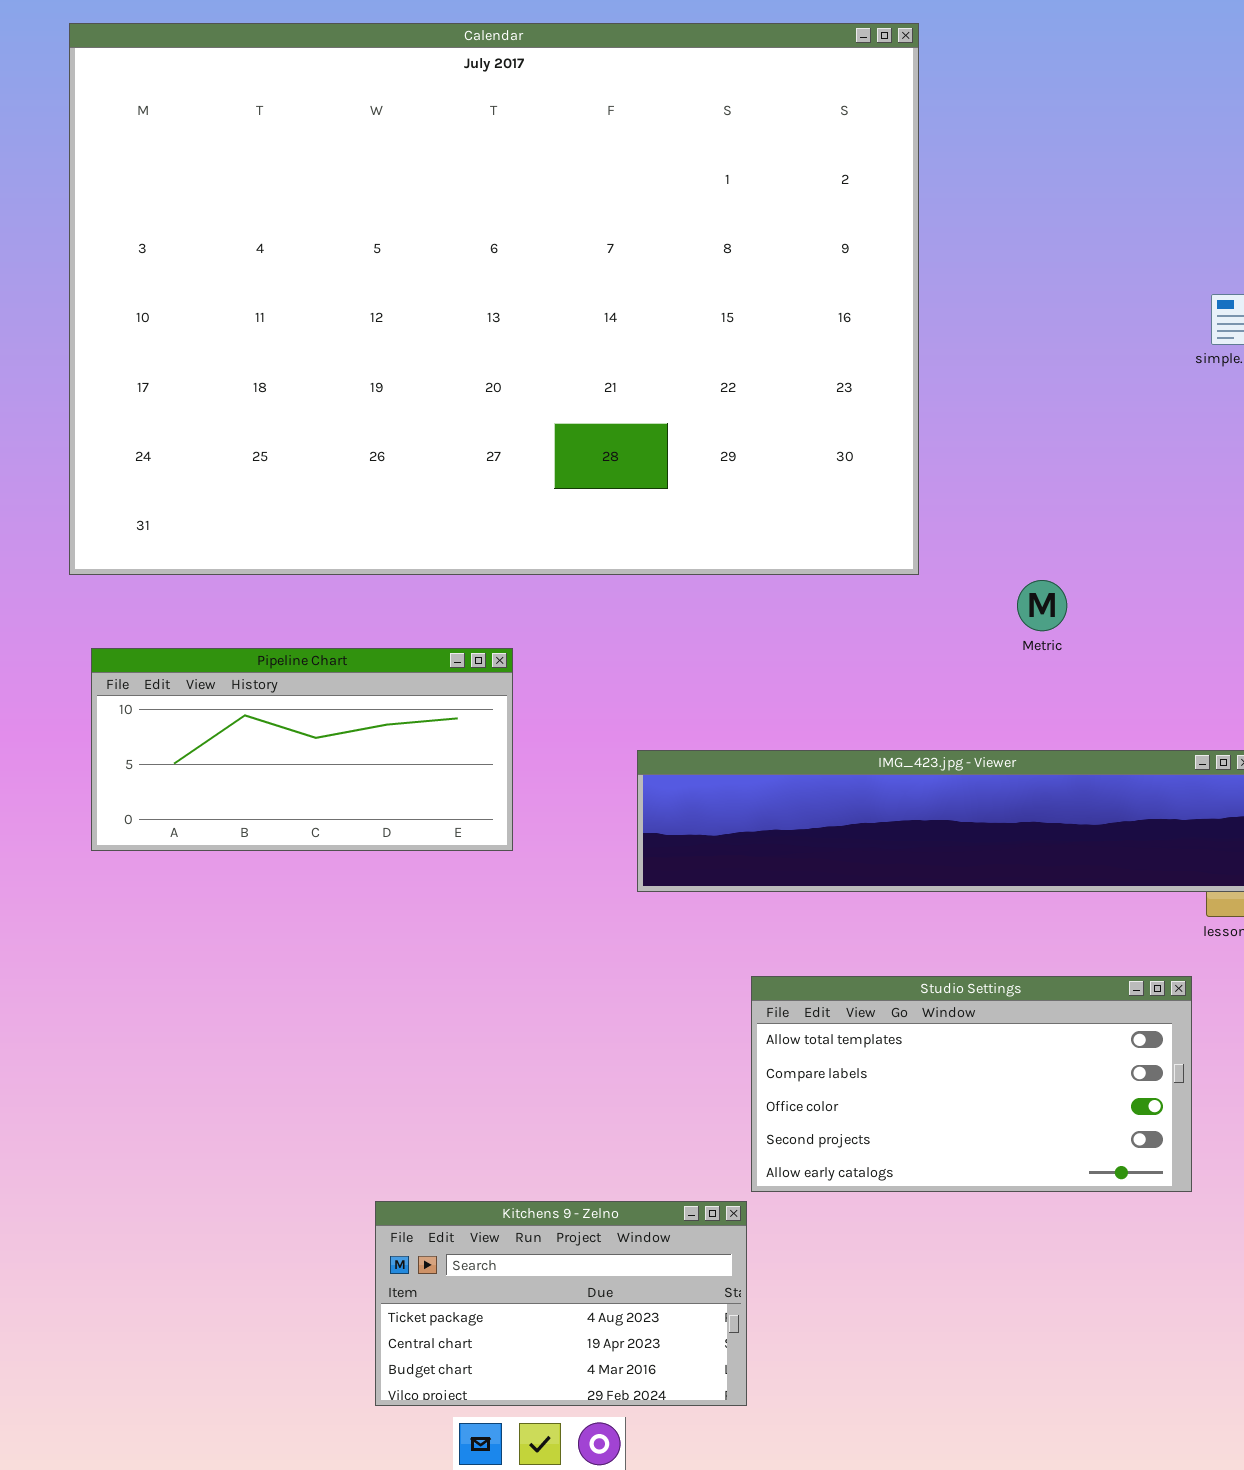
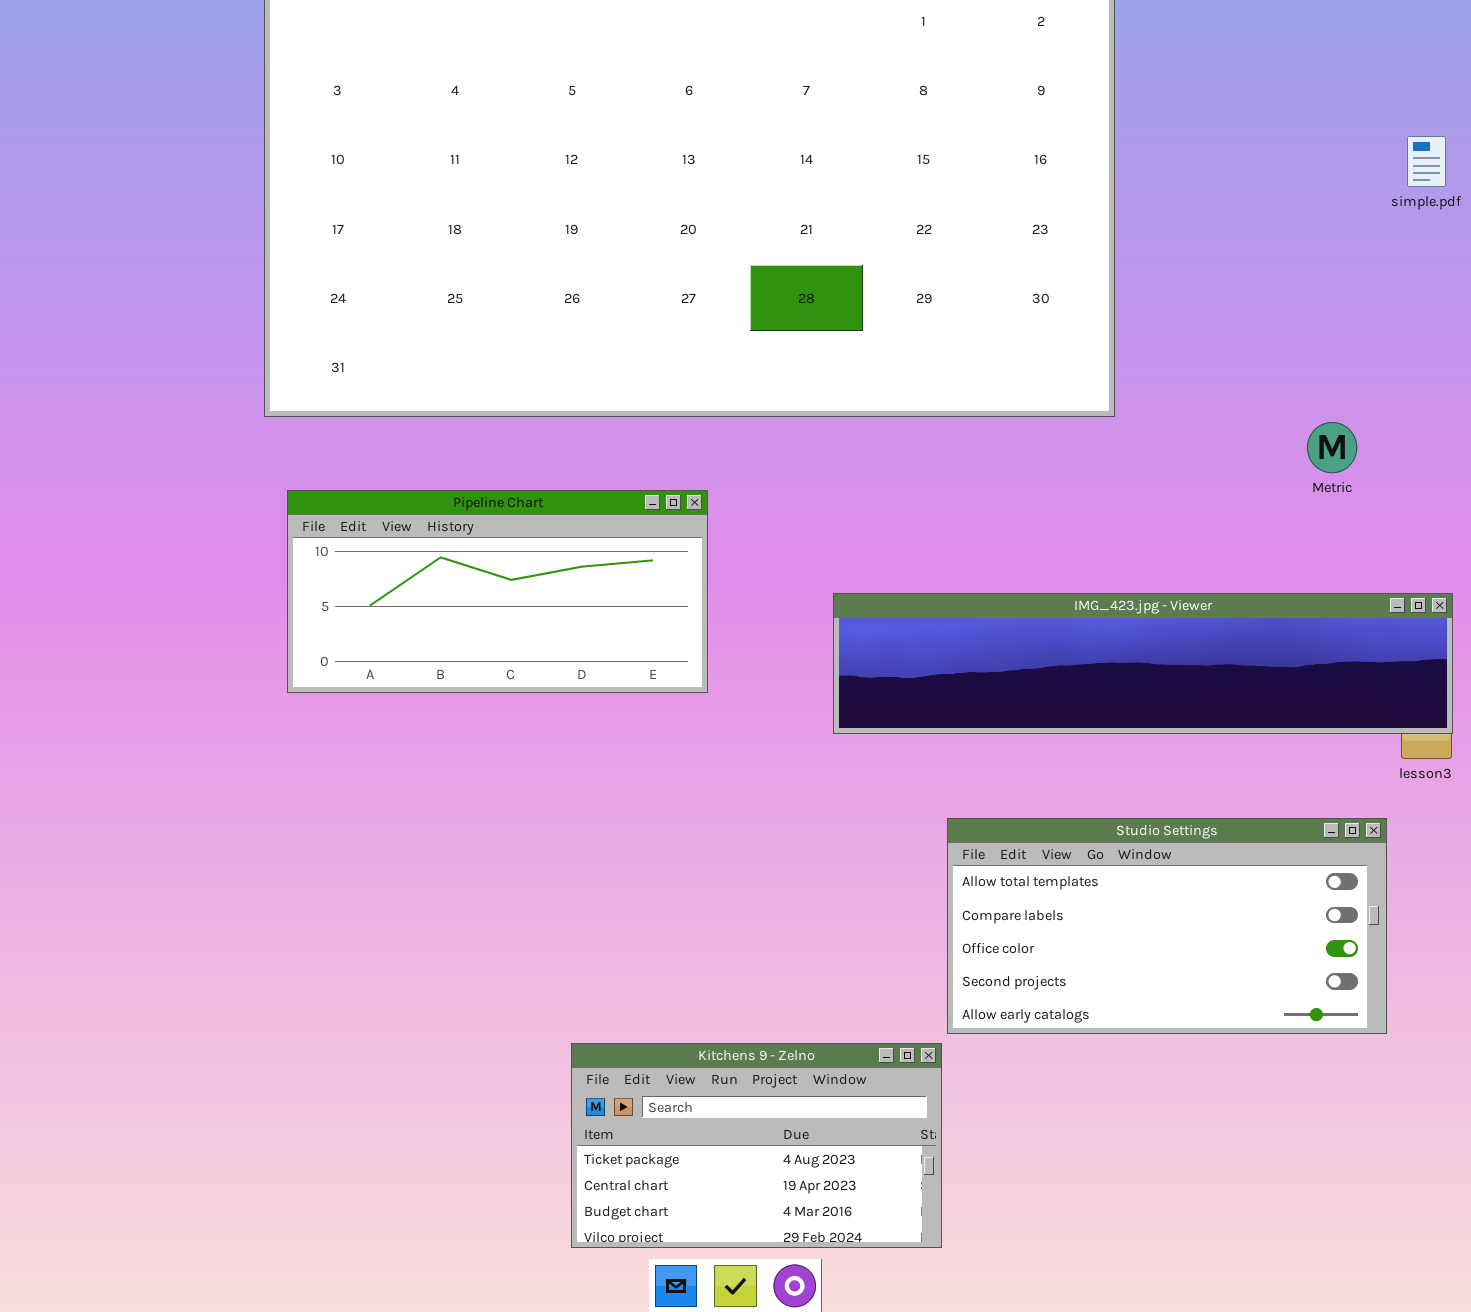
Metric: [1017,580,1067,631] -> [1307,422,1357,473], moved

